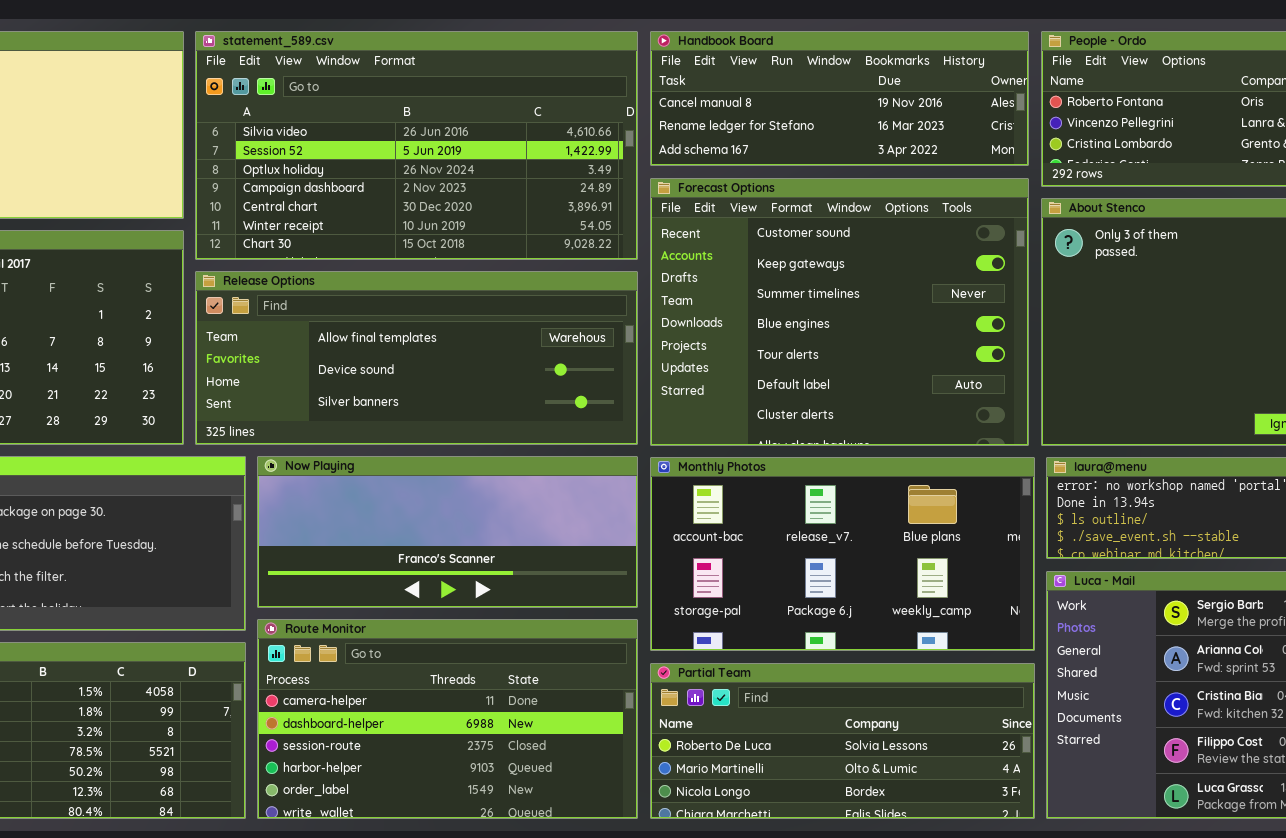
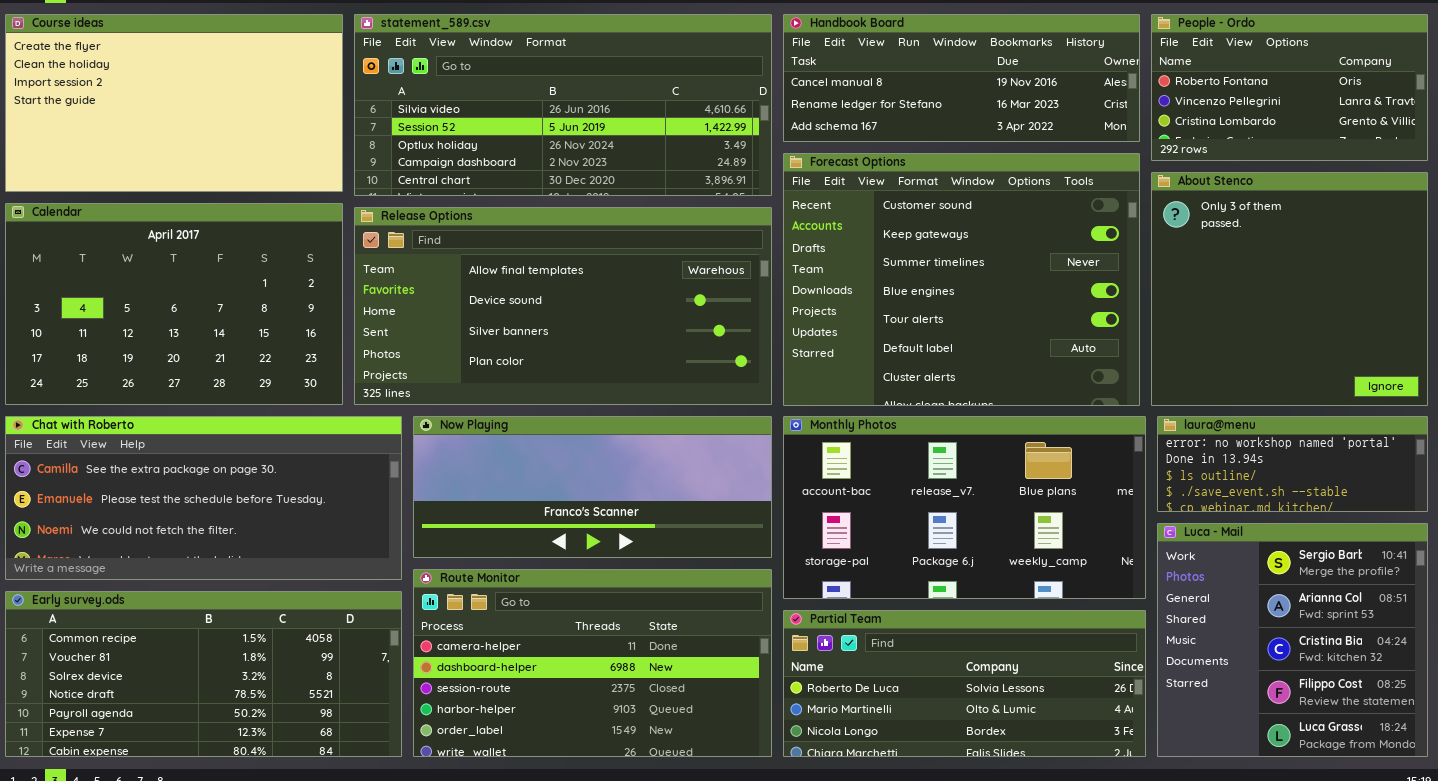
statement_589.csv: [195,31,638,260] -> [354,14,772,196], resized
Release Options: [195,271,638,445] -> [354,207,772,405], resized

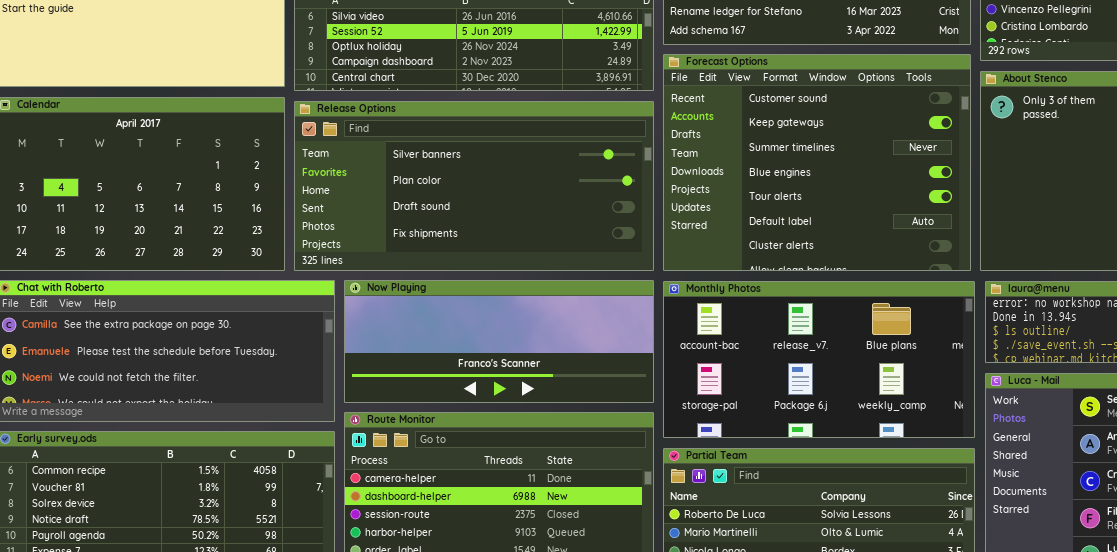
Release Options: [354,207,772,405] -> [294,101,654,271], scrolled down 2 rows

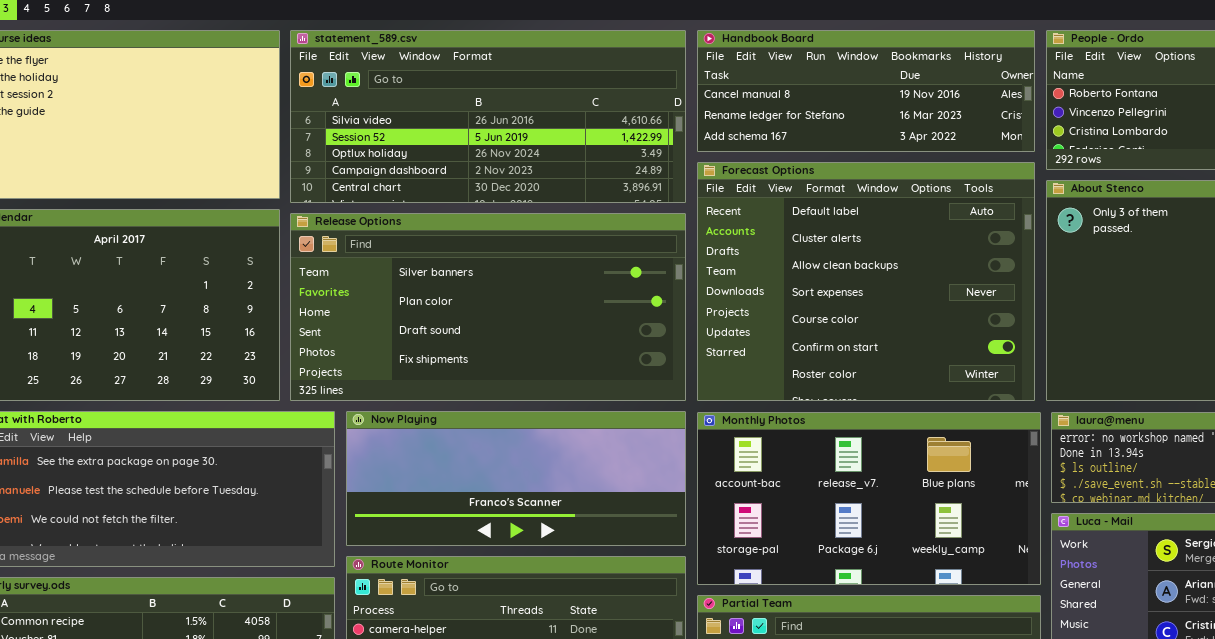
Forecast Options: [663,54,971,271] -> [697,162,1035,401], scrolled down 5 rows

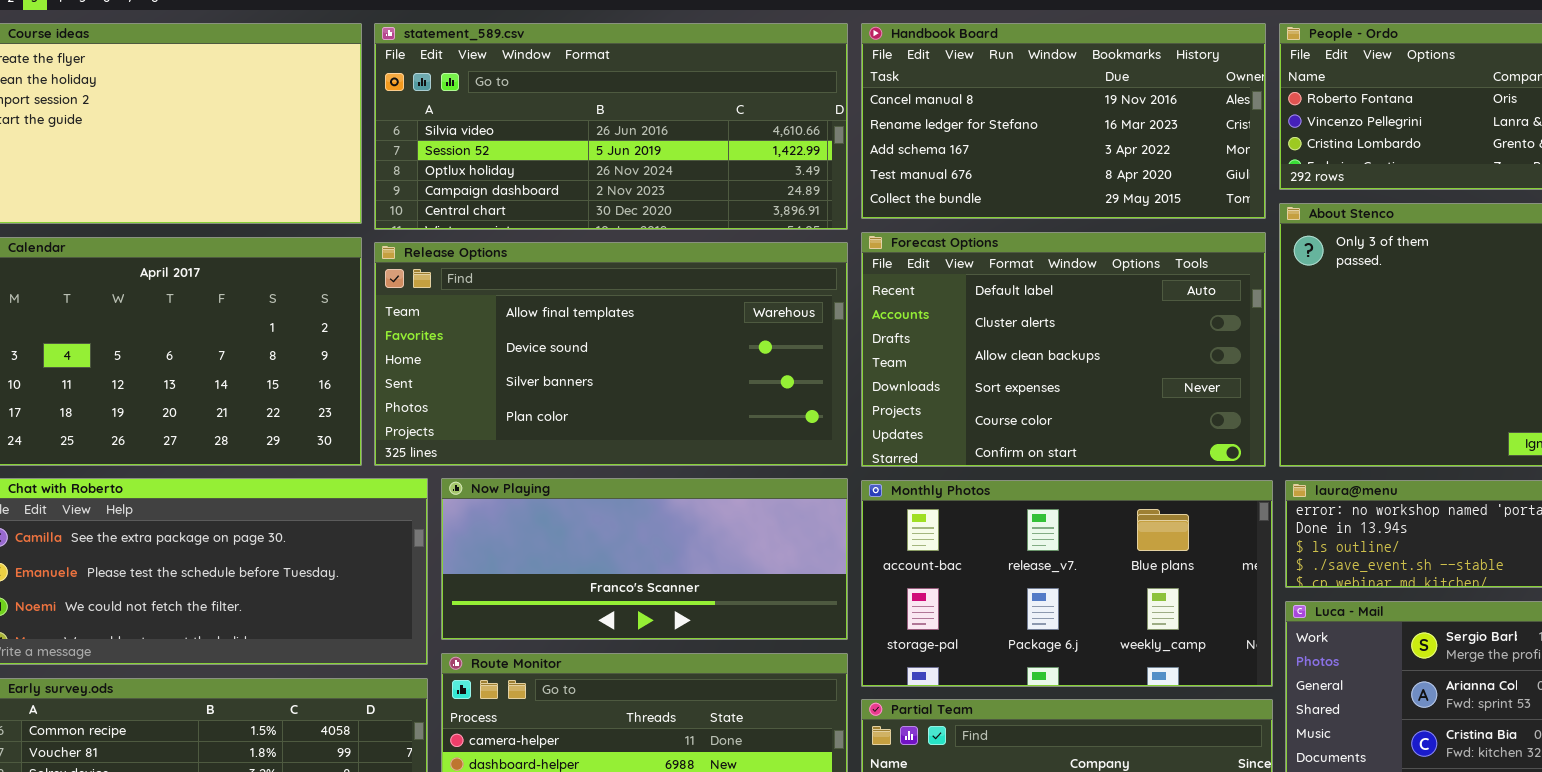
Handbook Board: [697,30,1035,152] -> [861,23,1266,219], resized
Forecast Options: [697,162,1035,401] -> [861,232,1266,467], resized
Release Options: [290,213,686,401] -> [374,242,848,466], scrolled up 2 rows

